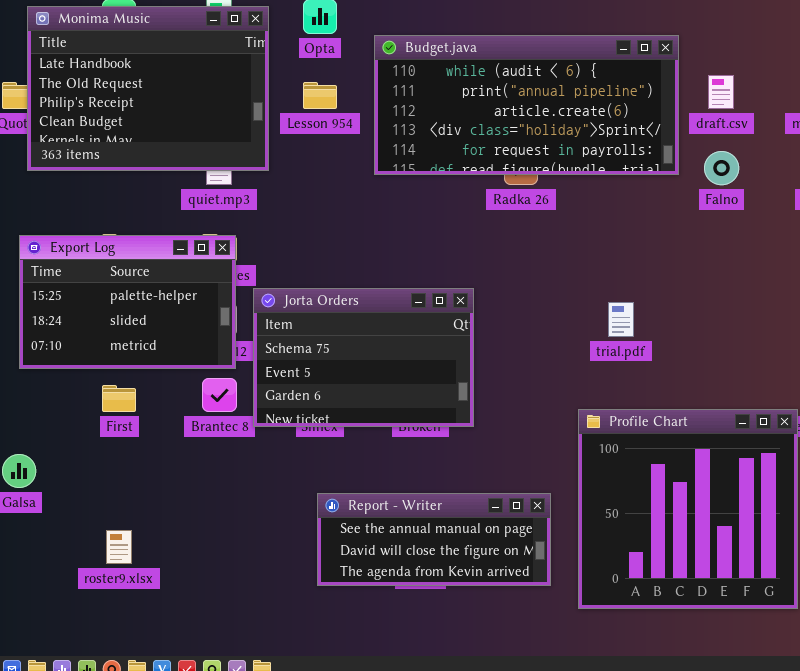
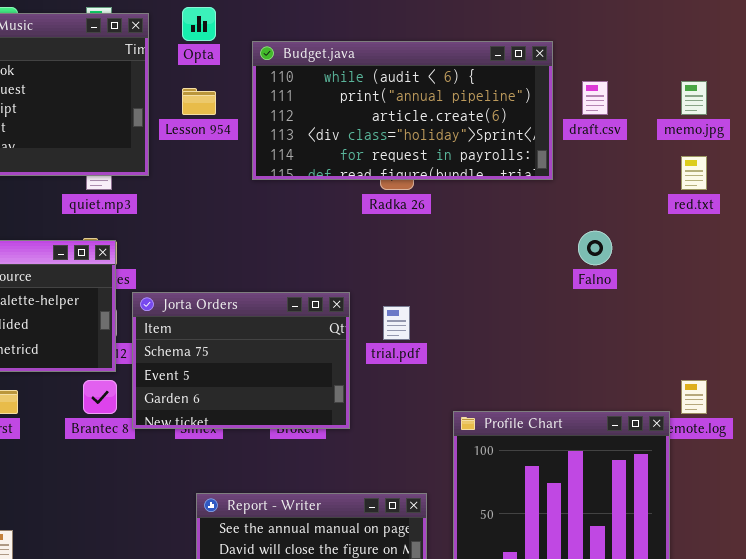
Falno: [704,151,739,185] -> [578,231,612,265], moved
trial.pdf: [608,302,634,337] -> [383,306,410,340], moved

